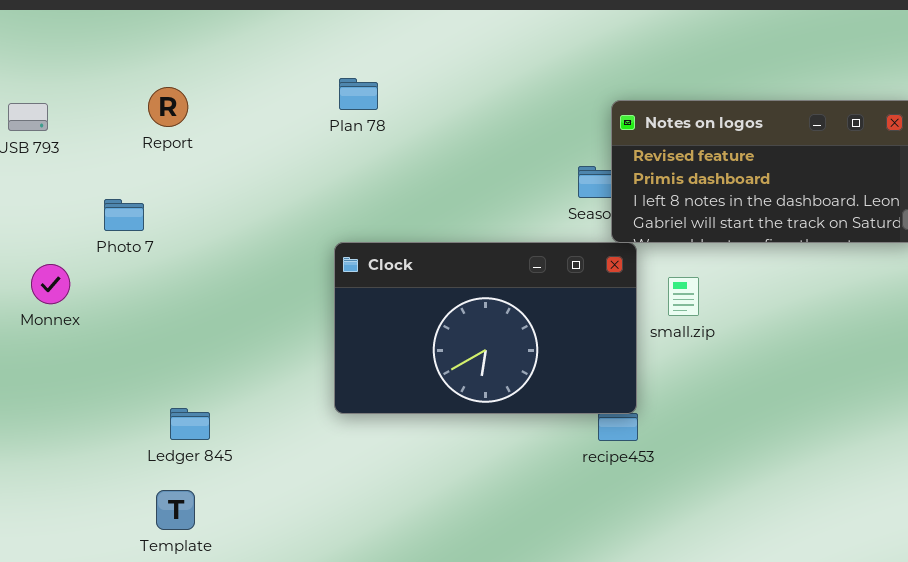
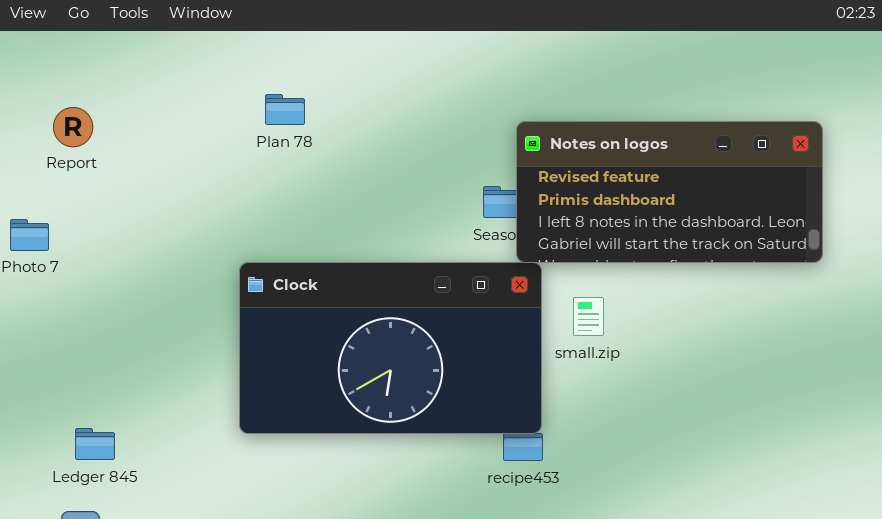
Plan 78: [339,78,378,110] -> [265,94,305,125], moved

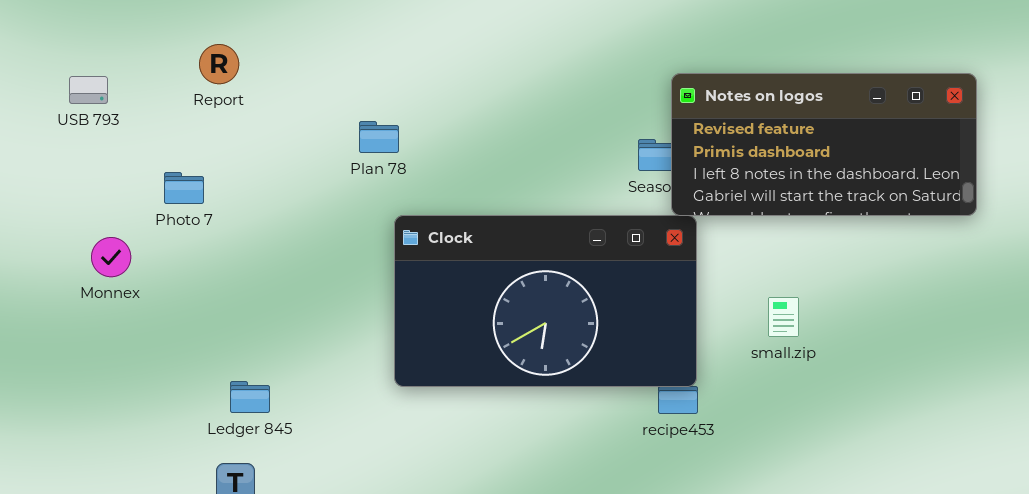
Plan 78: [265,94,305,125] -> [359,121,399,153], moved
Report: [53,107,93,147] -> [199,44,239,84], moved
small.zip: [573,297,604,336] -> [768,297,799,337], moved

